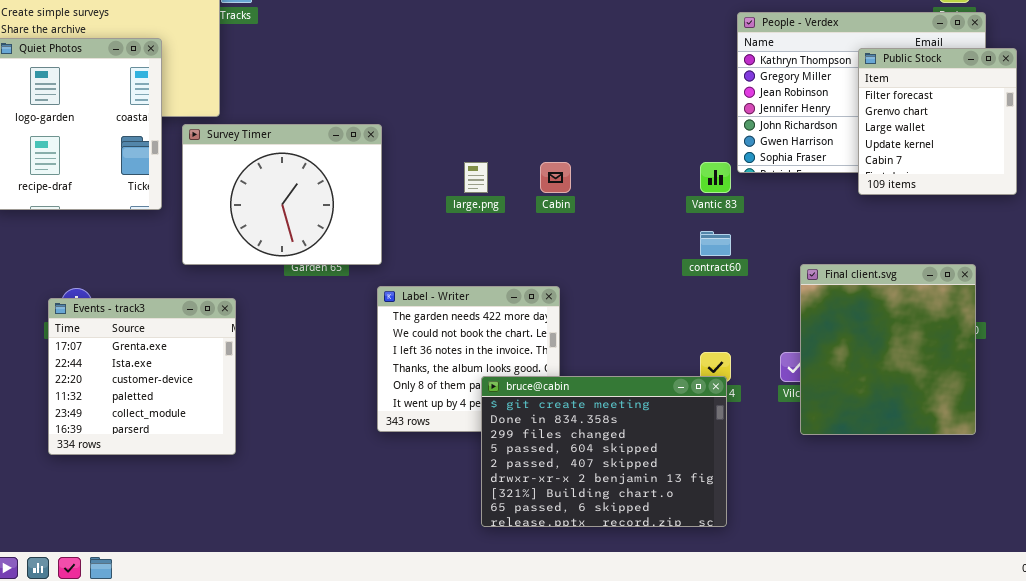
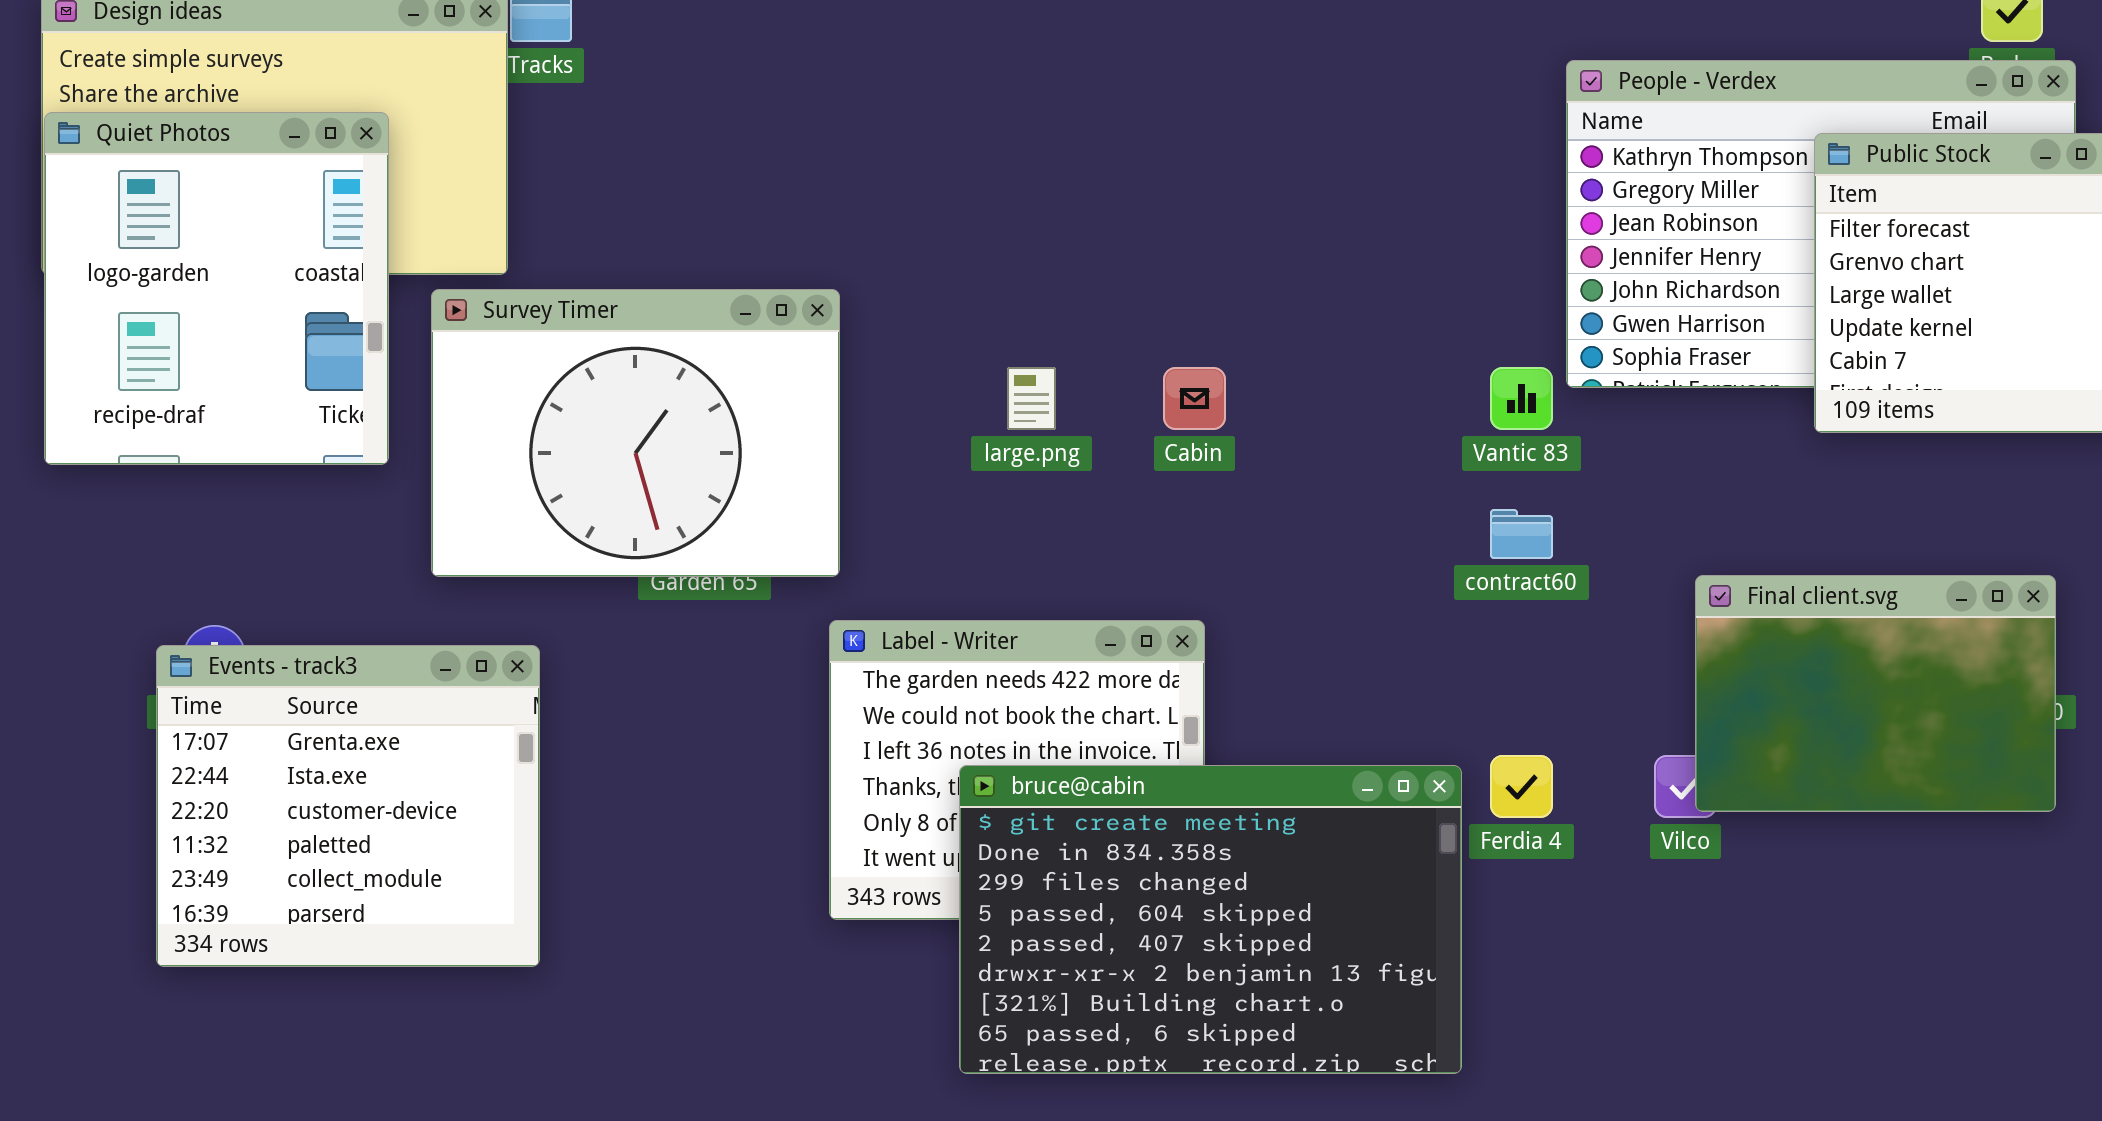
Final client.svg: [800,264,976,435] -> [1695,575,2056,812], resized
bruce@cabin: [481,376,727,527] -> [959,765,1462,1074], moved

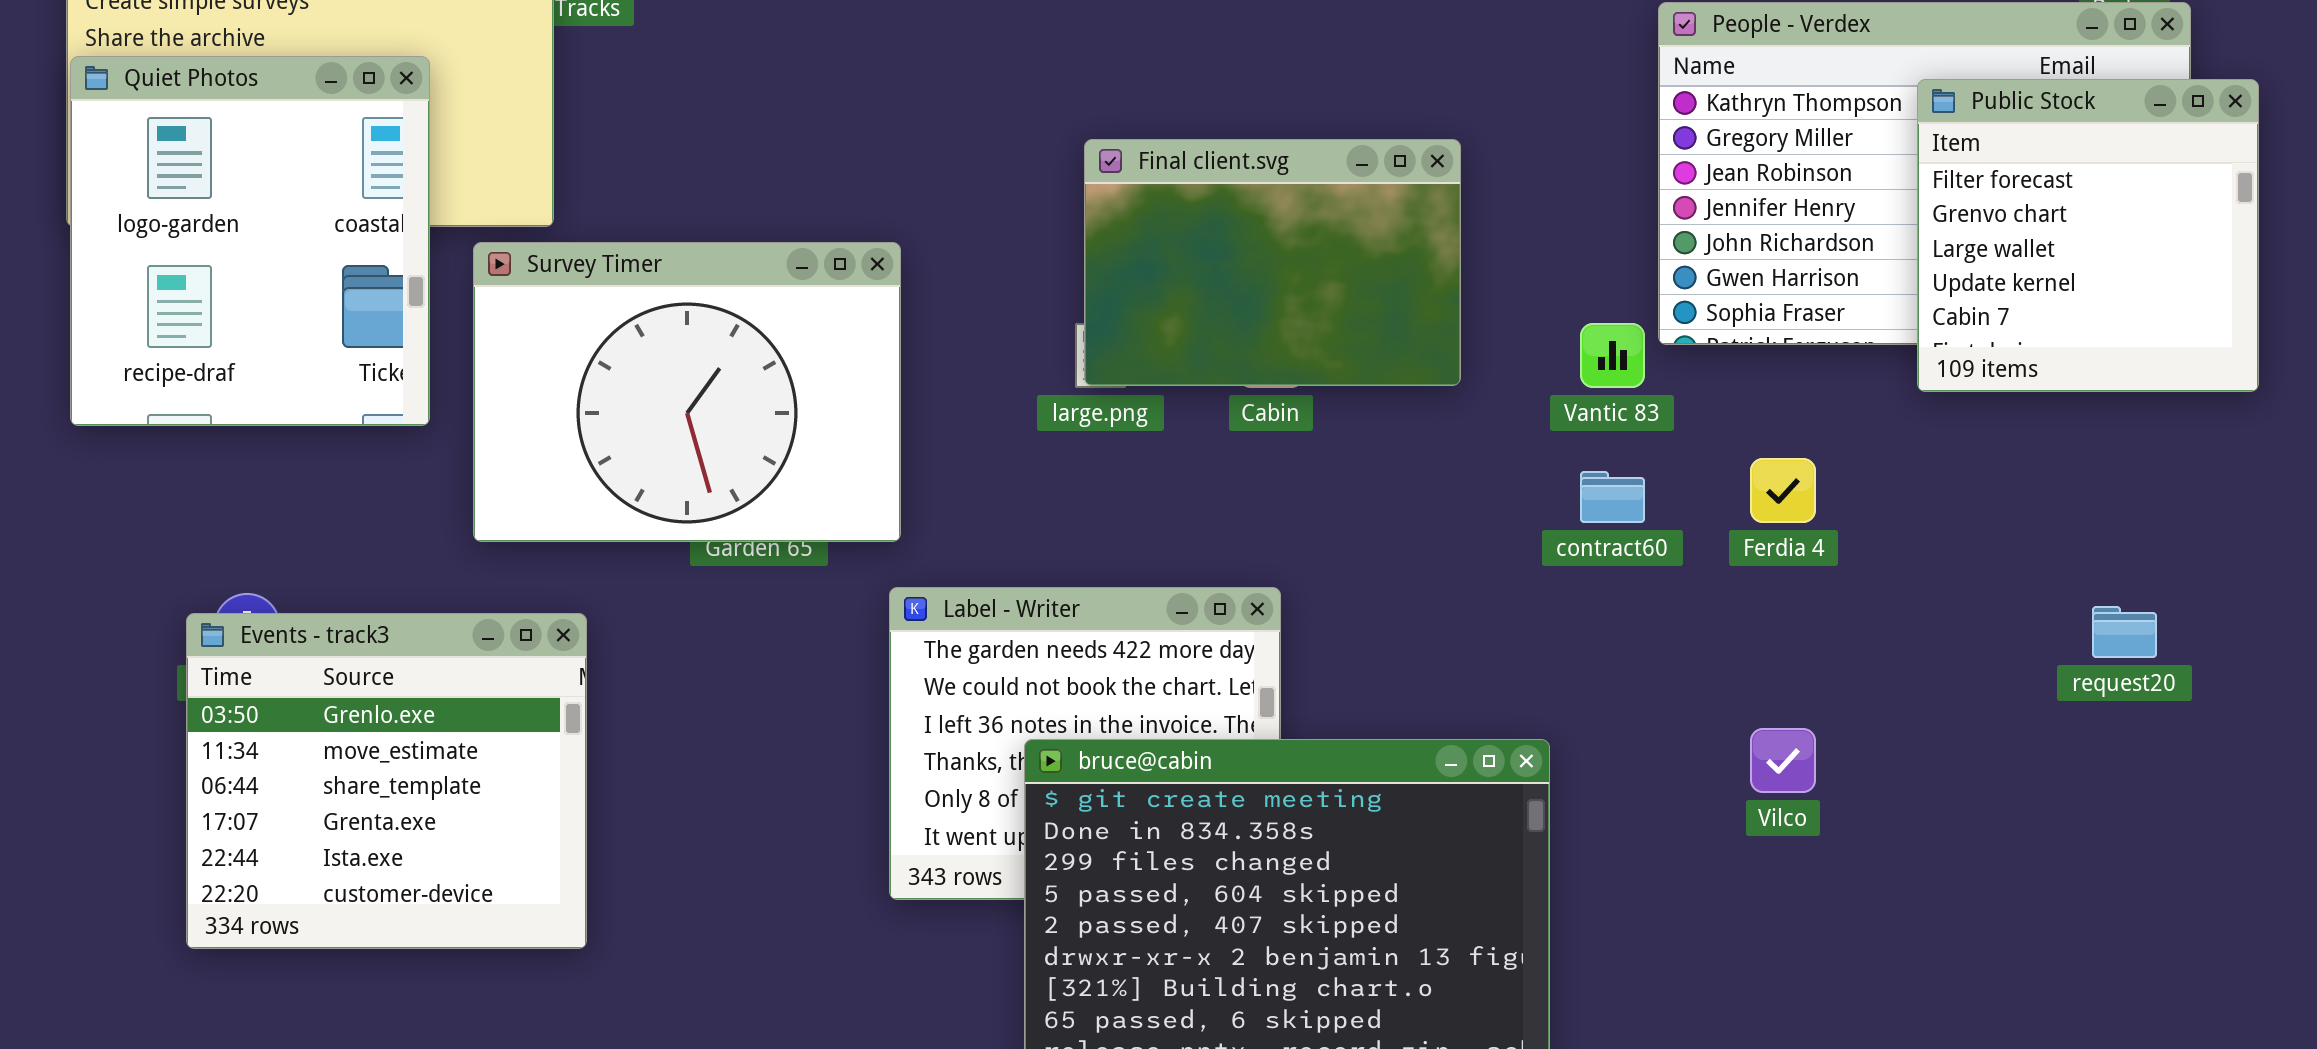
Final client.svg: [1695,575,2056,812] -> [1084,139,1461,386], moved
Events - track3: [156,645,540,967] -> [186,613,587,949], scrolled up 3 rows
Ferdia 4: [1490,755,1553,818] -> [1750,458,1816,523], moved

